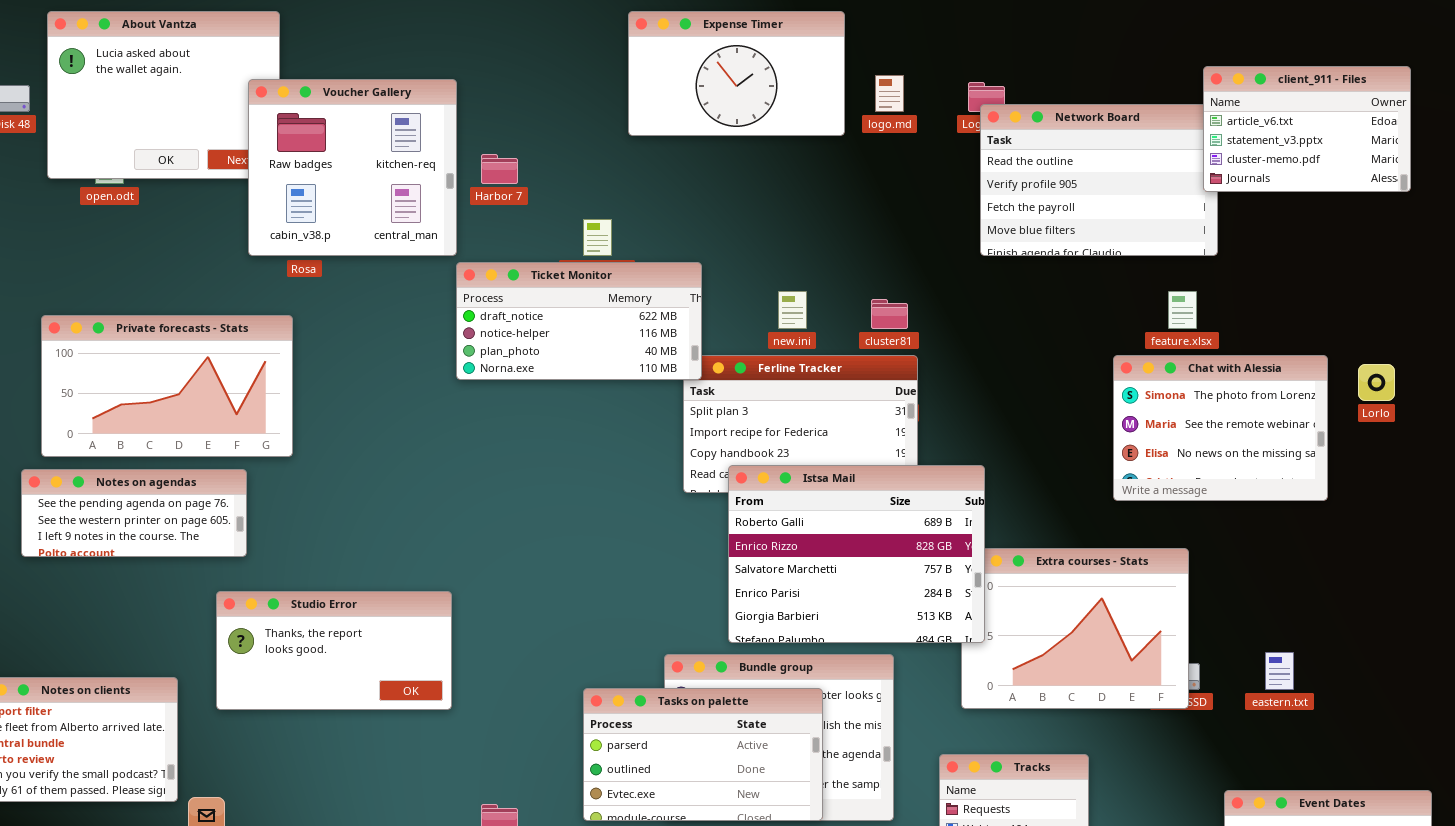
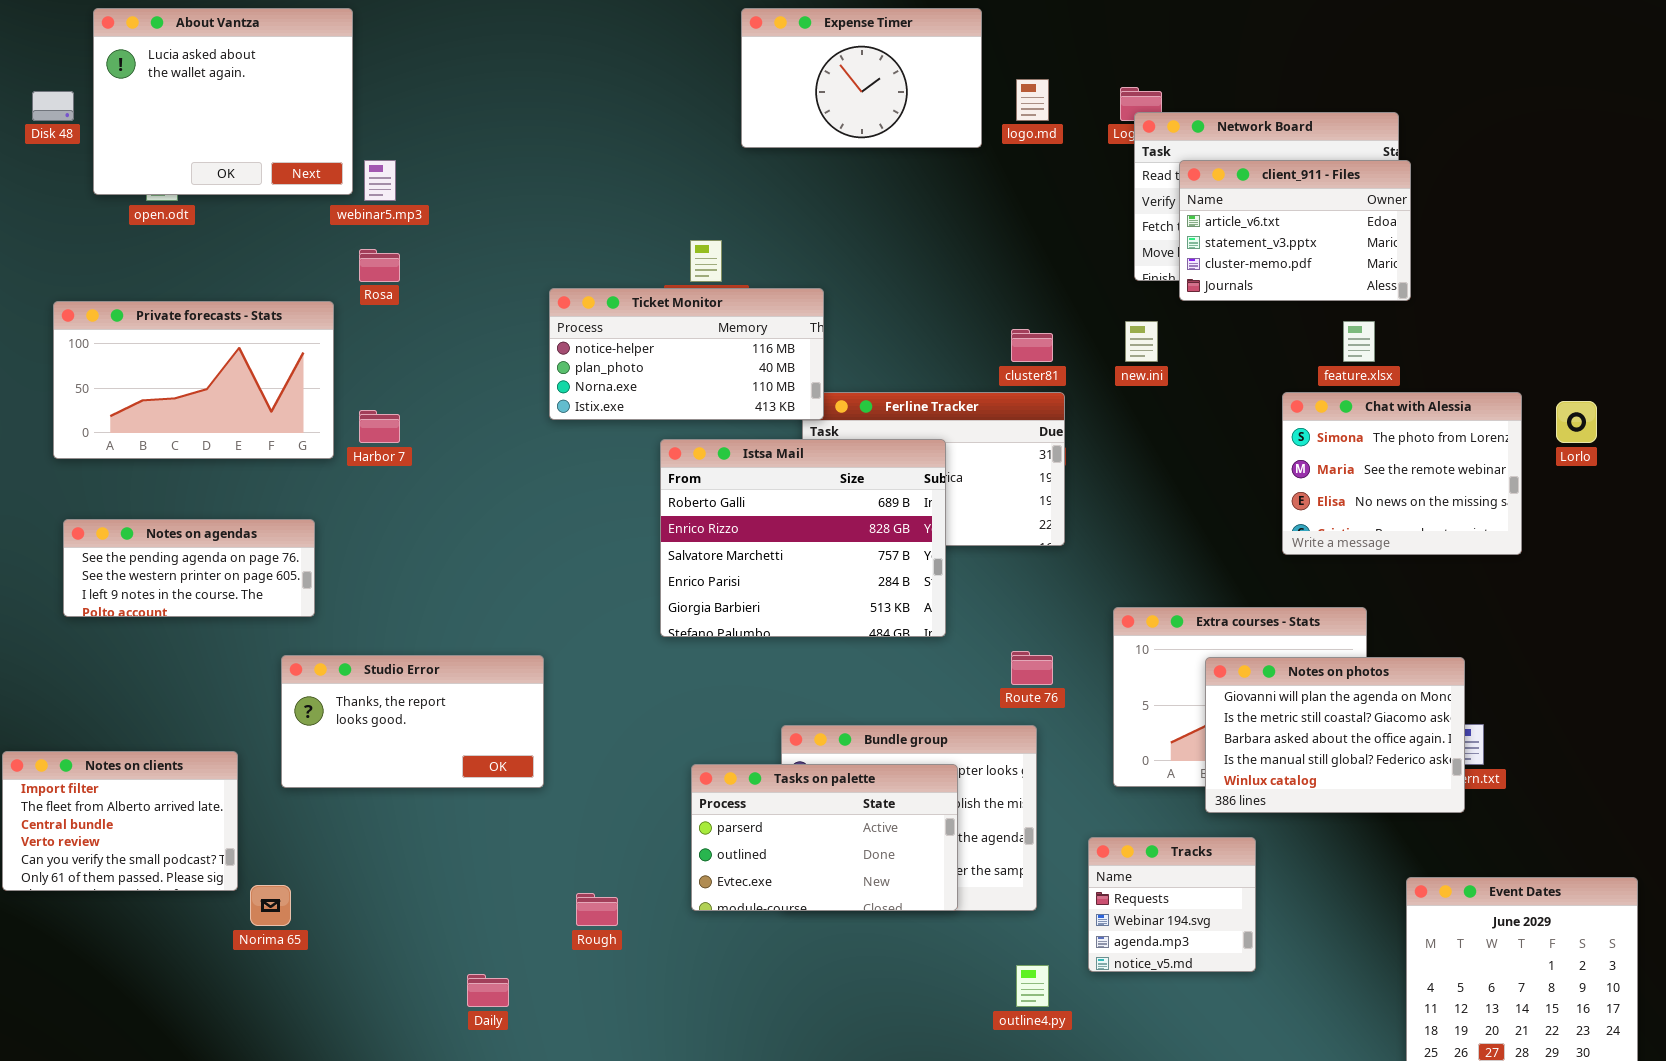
client_911 - Files: [1203,66,1411,192] -> [1179,160,1411,301], moved
Voucher Gallery: [248,79,457,256] -> none, closed
Harbor 7: [481,154,518,184] -> [359,410,400,443], moved
Ticket Monitor: [456,262,702,380] -> [549,288,824,420], scrolled down 1 row
new.ini: [778,291,807,329] -> [1125,321,1158,362], moved
Private forecasts - Stats: [41,315,293,457] -> [53,301,334,459], moved
Istsa Mail: [728,465,985,643] -> [660,439,946,637], moved
Notes on photos: none -> [1205,657,1465,813], opened

